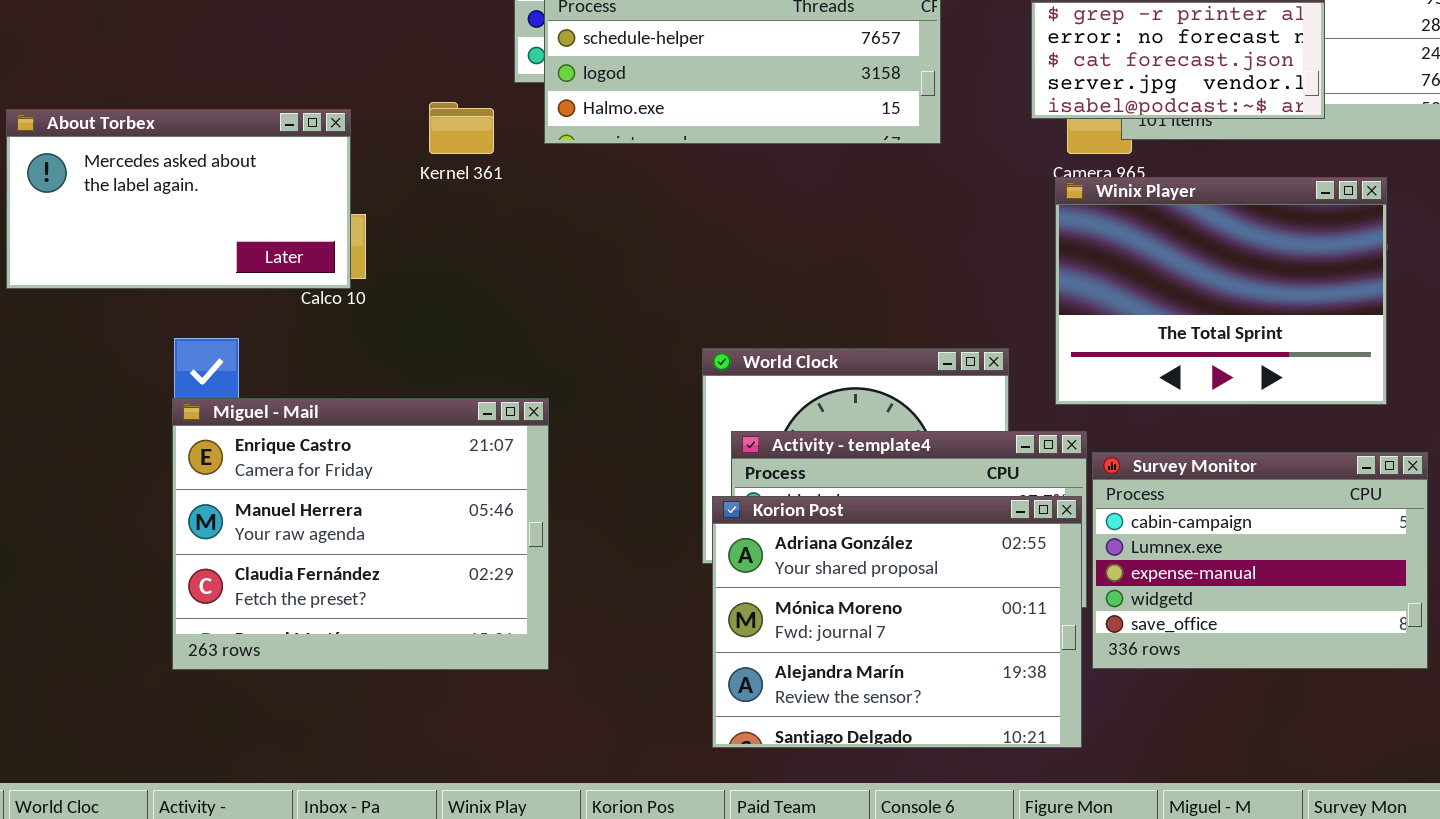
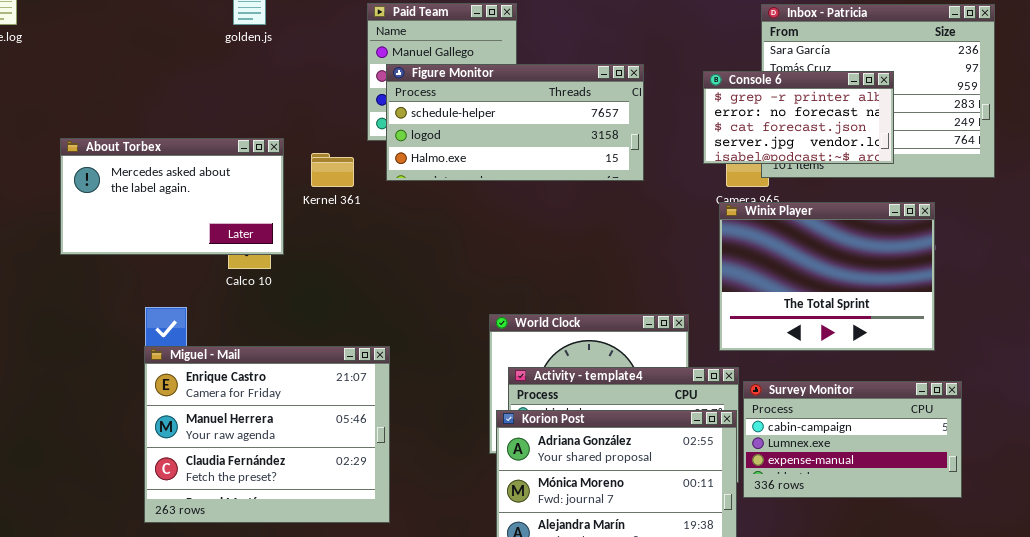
About Torbex: [6,109,351,289] -> [60,138,284,255], moved
Survey Monitor: [1092,452,1428,669] -> [743,381,962,498], resized

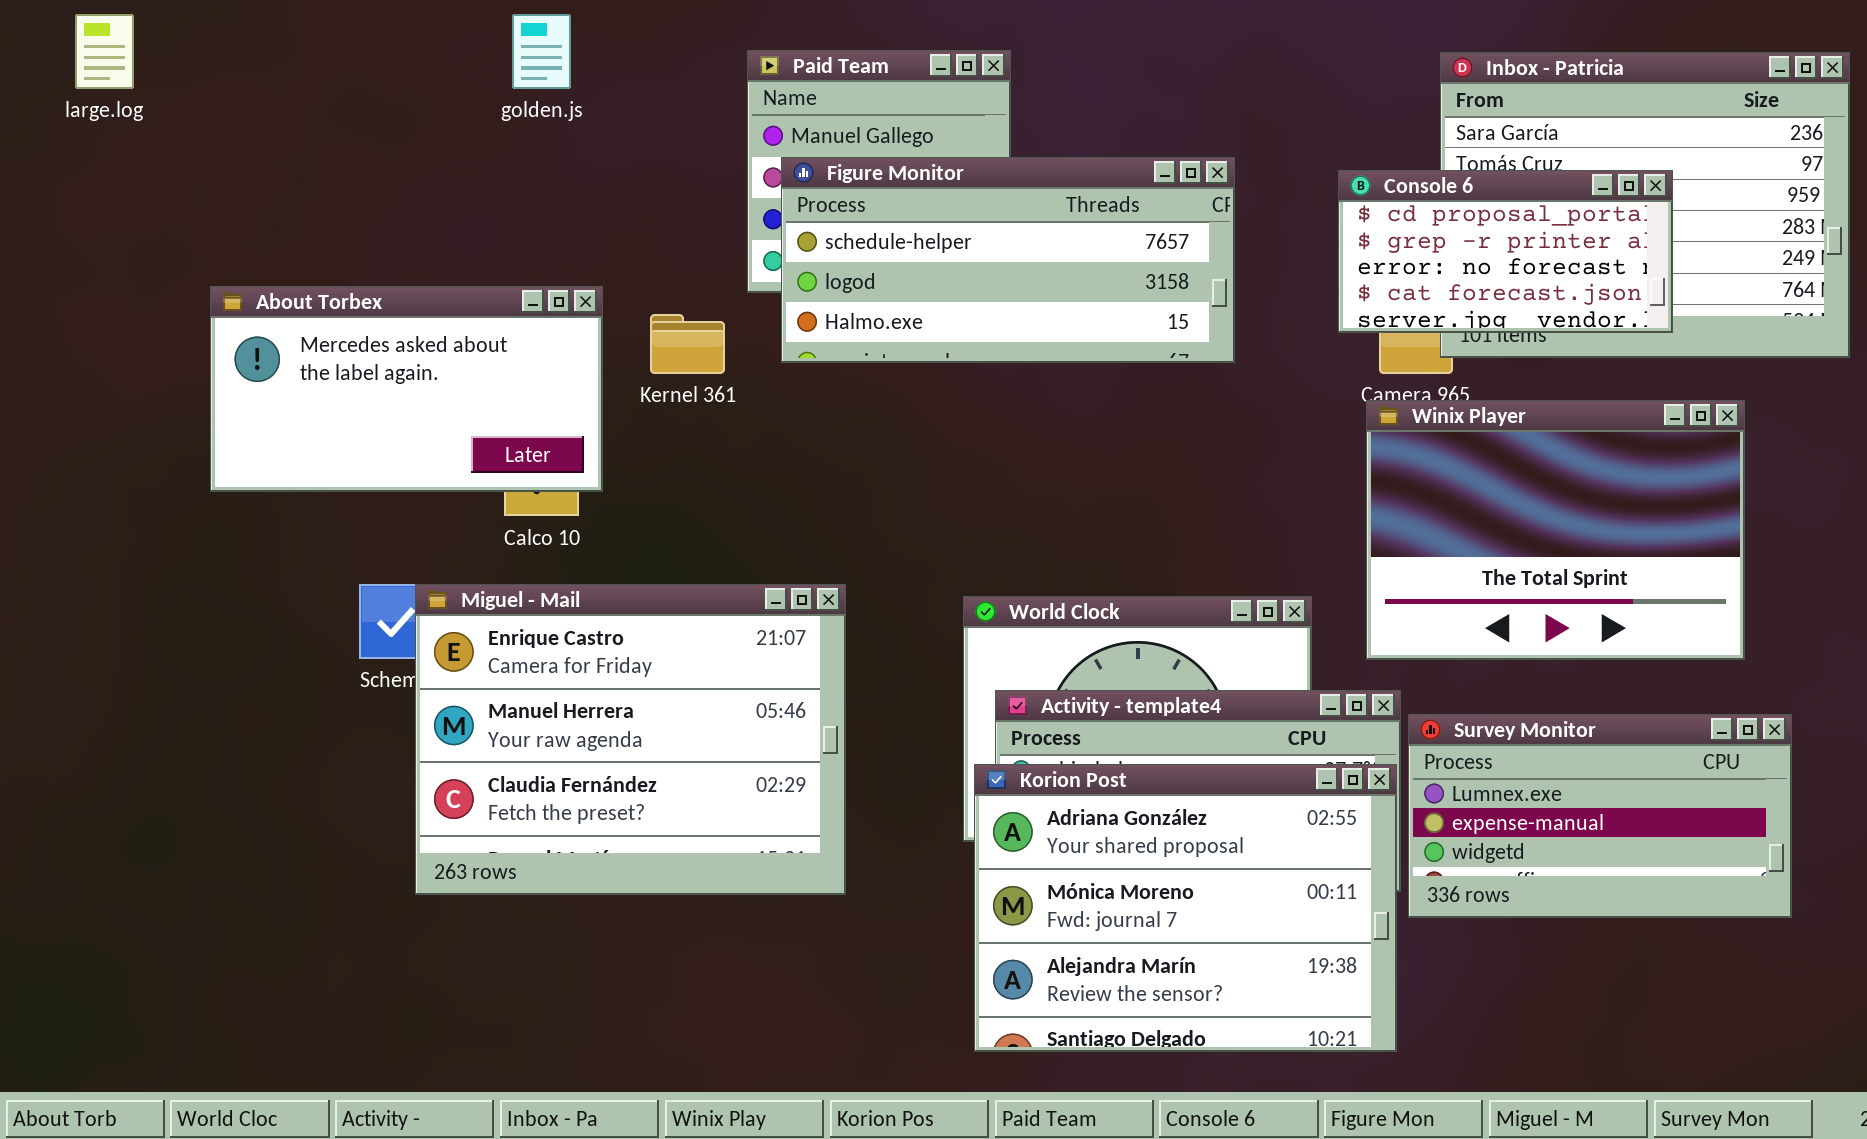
Console 6: [703,71,894,164] -> [1338,170,1673,333], scrolled up 1 row
Miguel - Mail: [144,346,390,523] -> [415,584,846,895], moved
Survey Monitor: [743,381,962,498] -> [1408,714,1792,918], scrolled down 1 row

